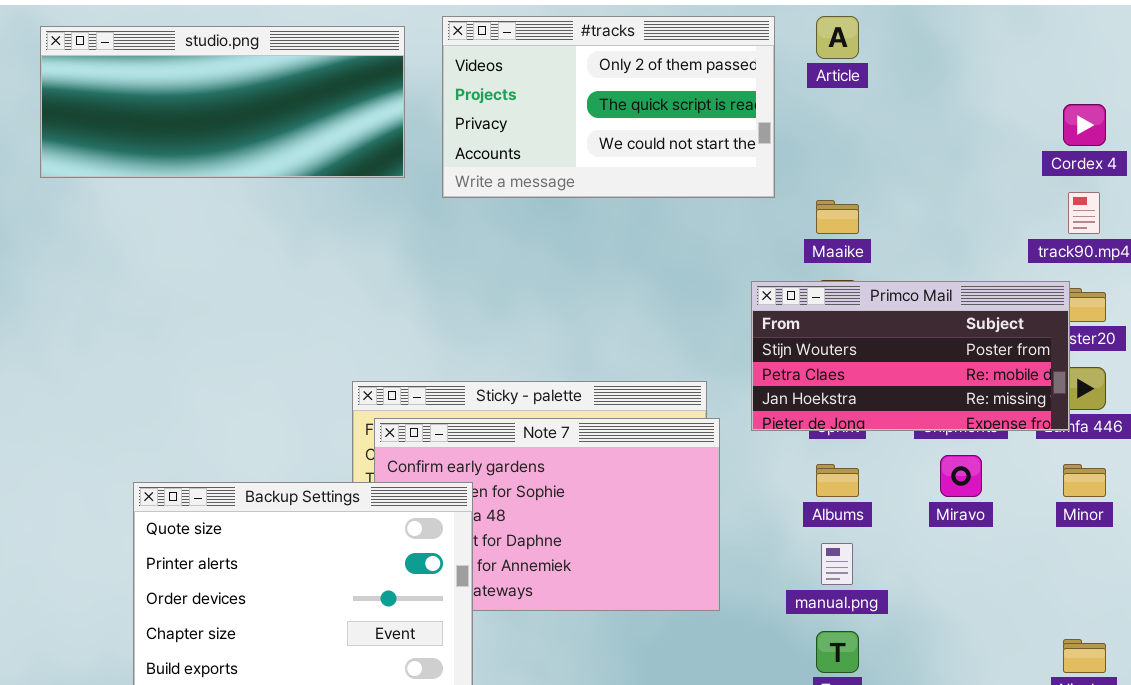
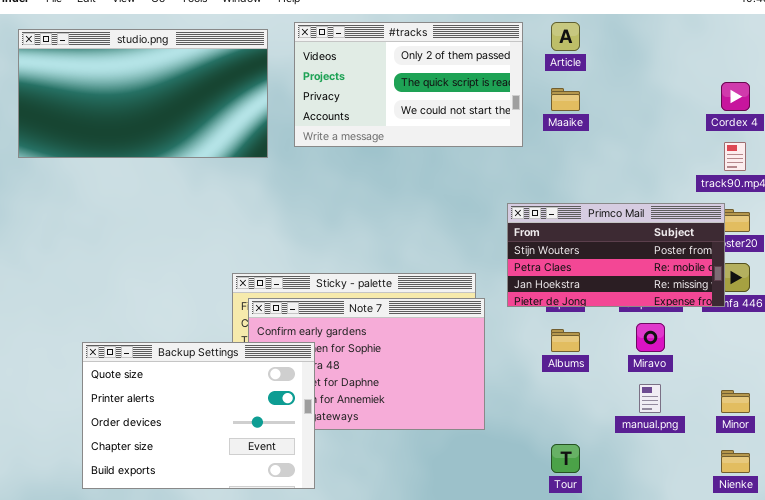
studio.png: [40,26,405,178] -> [18,29,268,158], resized
Maaike: [816,200,859,234] -> [551,88,580,111], moved
Minor: [1063,464,1106,497] -> [721,390,750,413], moved
manual.png: [821,543,853,585] -> [639,384,661,413], moved

